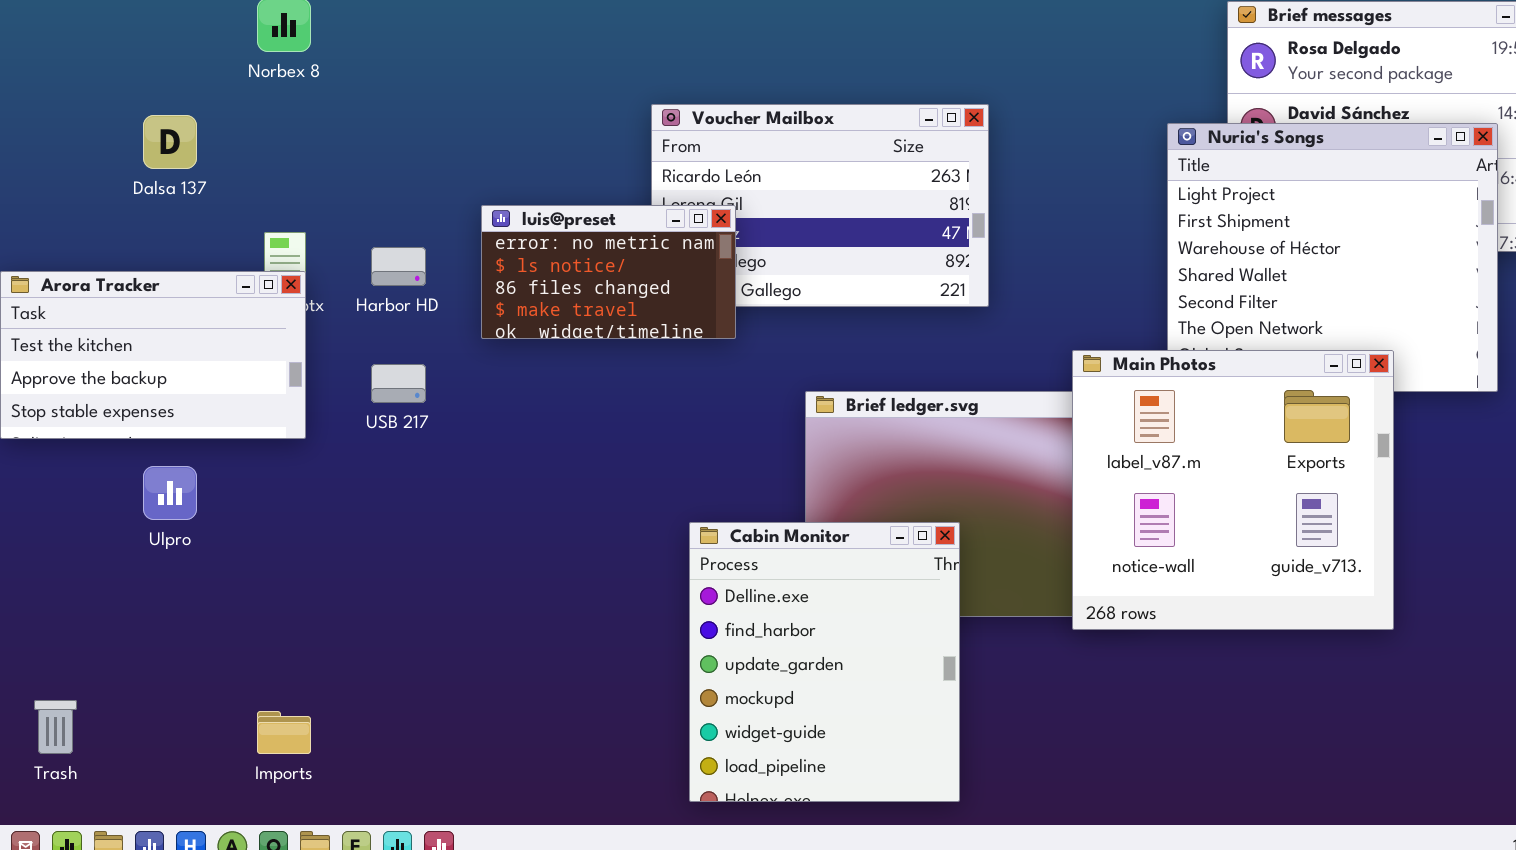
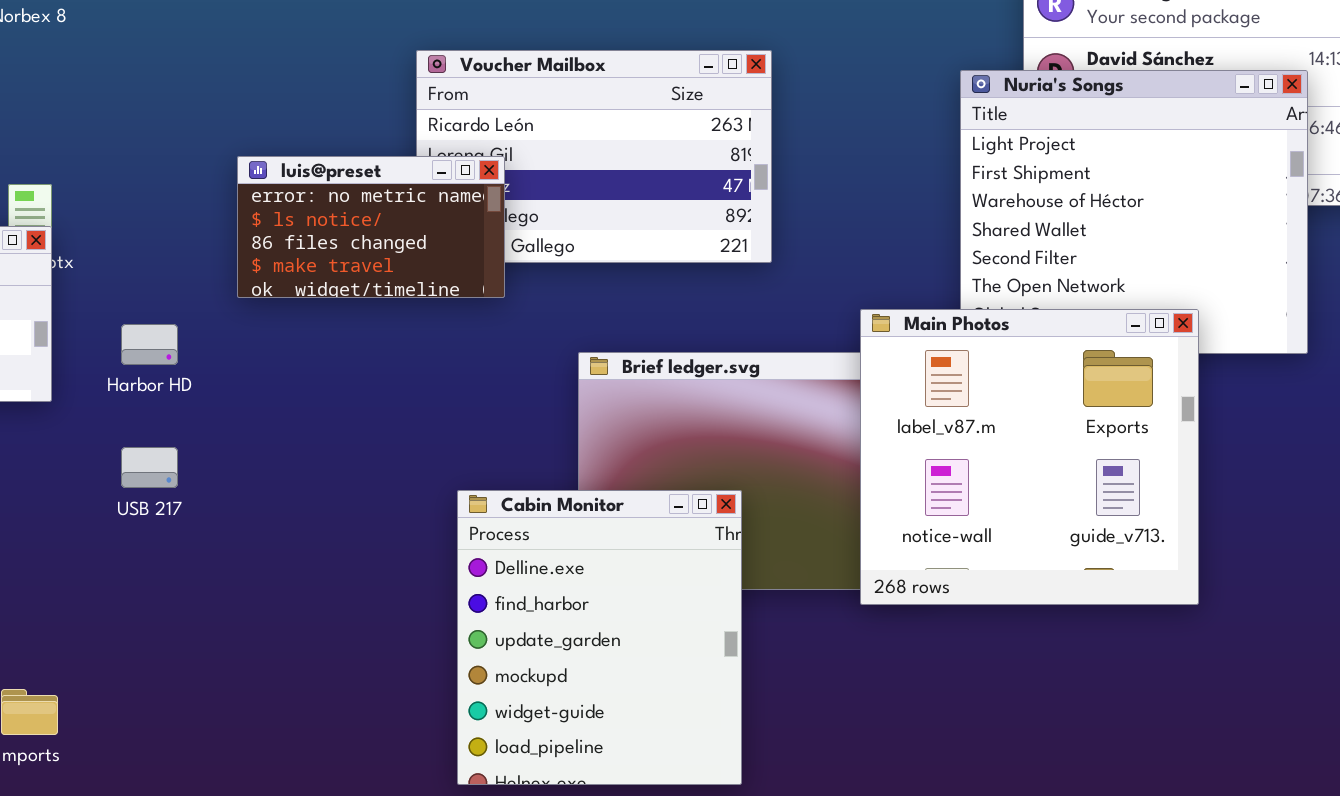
Harbor HD: [371,247,426,286] -> [121,324,178,365], moved
USB 217: [371,364,426,403] -> [121,447,178,488], moved

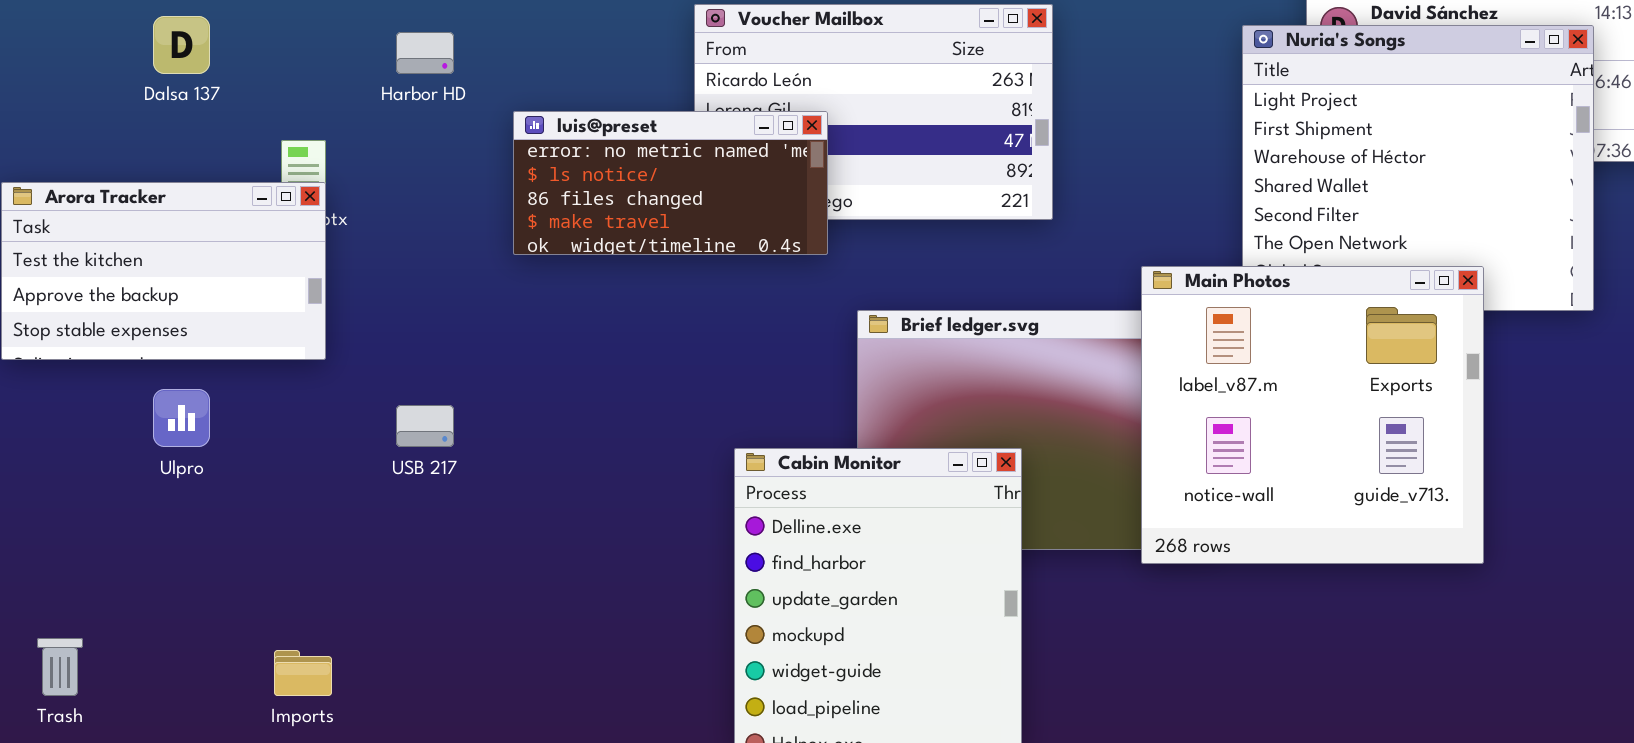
luis@preset: [237,156,505,298] -> [513,111,828,255], resized
Harbor HD: [121,324,178,365] -> [396,32,454,74], moved

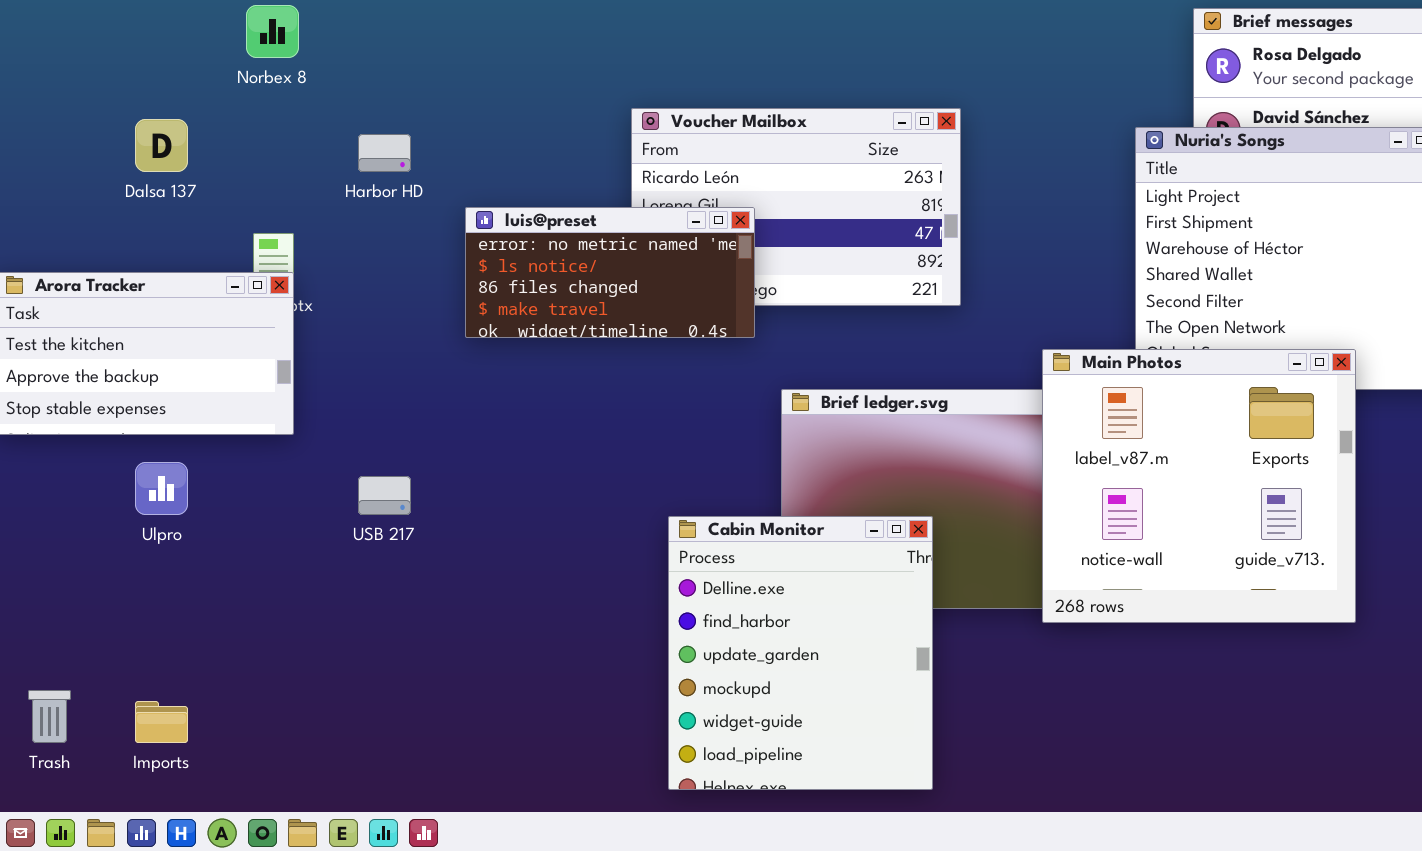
Imports: [274,650,332,696] -> [135,701,188,743], moved

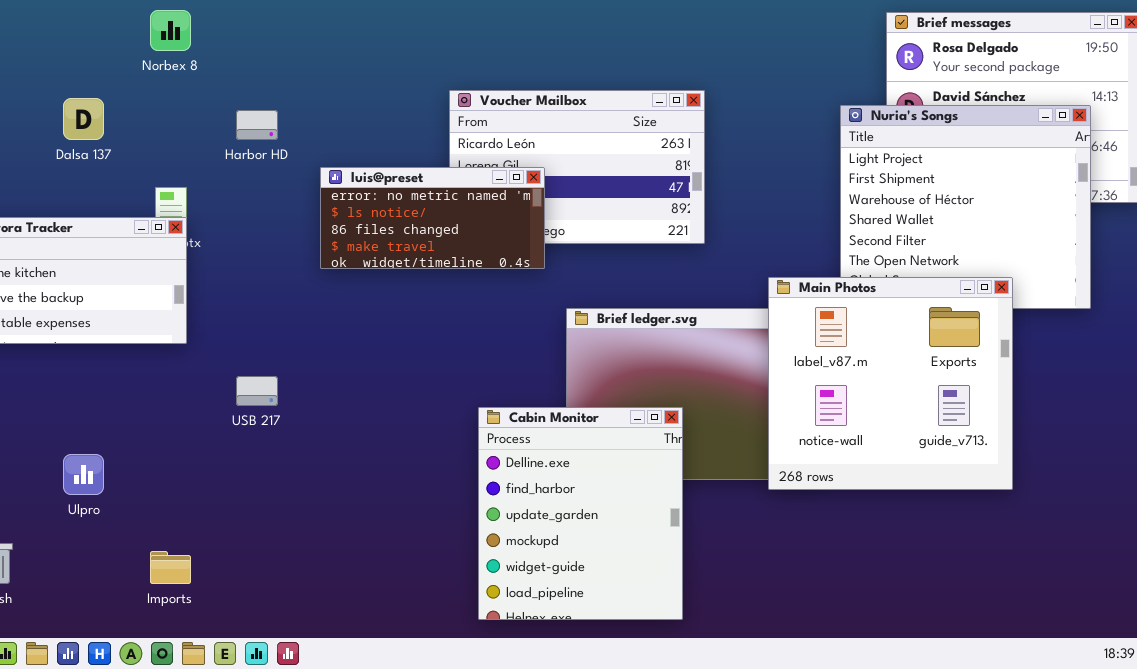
Ulpro: [135,462,188,515] -> [63,454,104,495], moved
Imports: [135,701,188,743] -> [150,551,191,584], moved

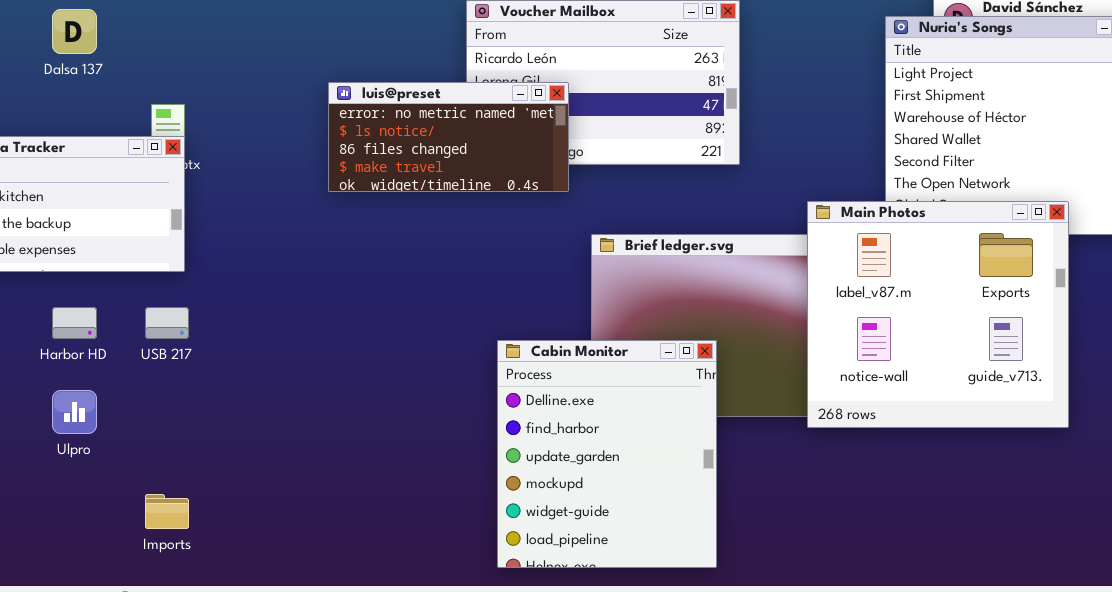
Harbor HD: [236,110,278,140] -> [52,307,97,339], moved
USB 217: [236,376,278,406] -> [145,307,189,339], moved

